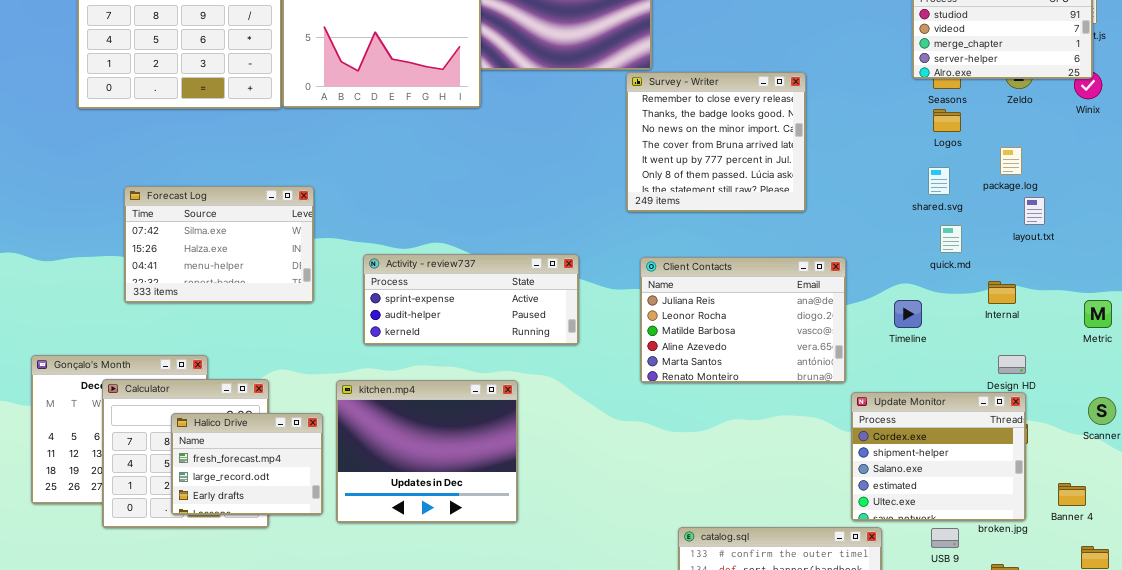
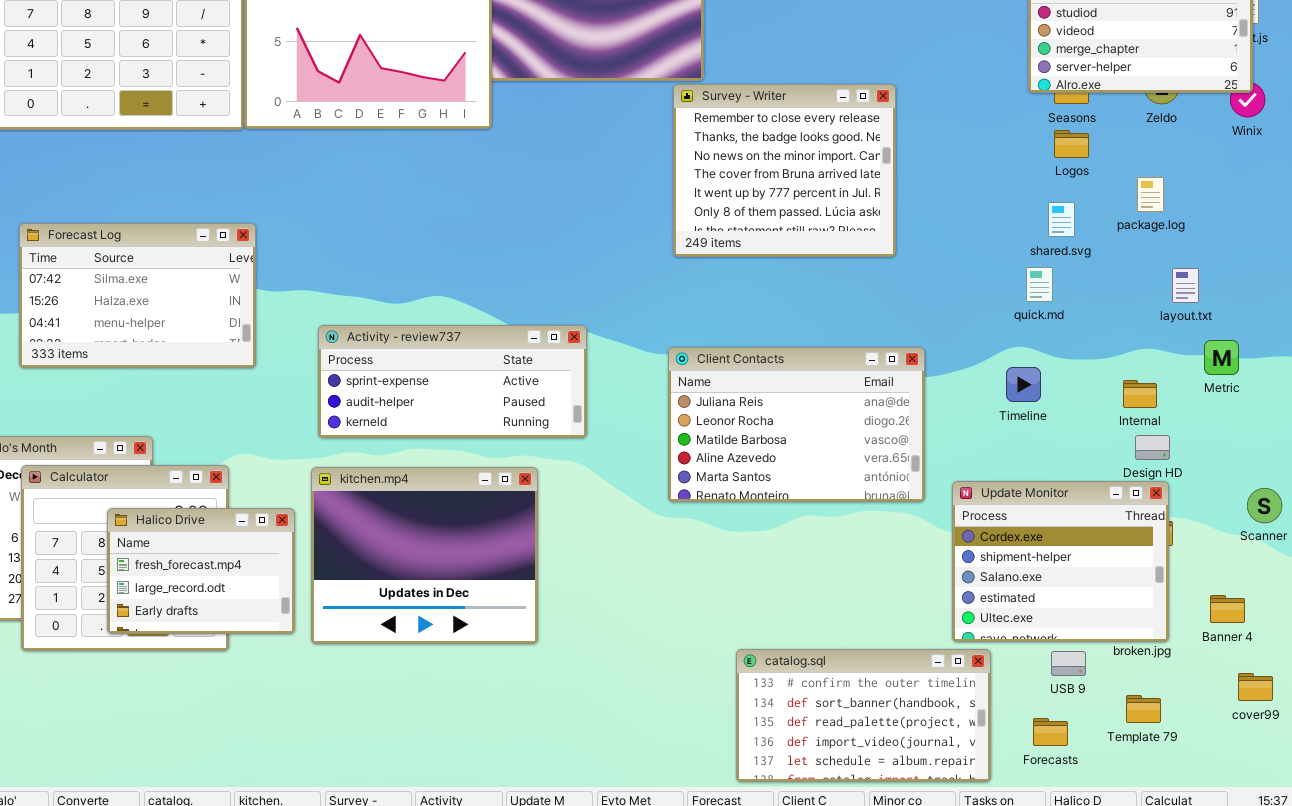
Forecast Log: [124,186,314,303] -> [19,223,256,368], moved
layout.txt: [1024,197,1045,225] -> [1172,268,1199,303], moved
quick.md: [940,225,962,253] -> [1026,267,1053,302], moved
Activity - review737: [363,254,579,345] -> [318,325,587,438], moved
Client Contacts: [640,257,846,383] -> [668,347,925,502], moved
Internal: [988,281,1016,304] -> [1123,380,1157,408], moved
Metric: [1084,300,1112,328] -> [1204,340,1239,375], moved

